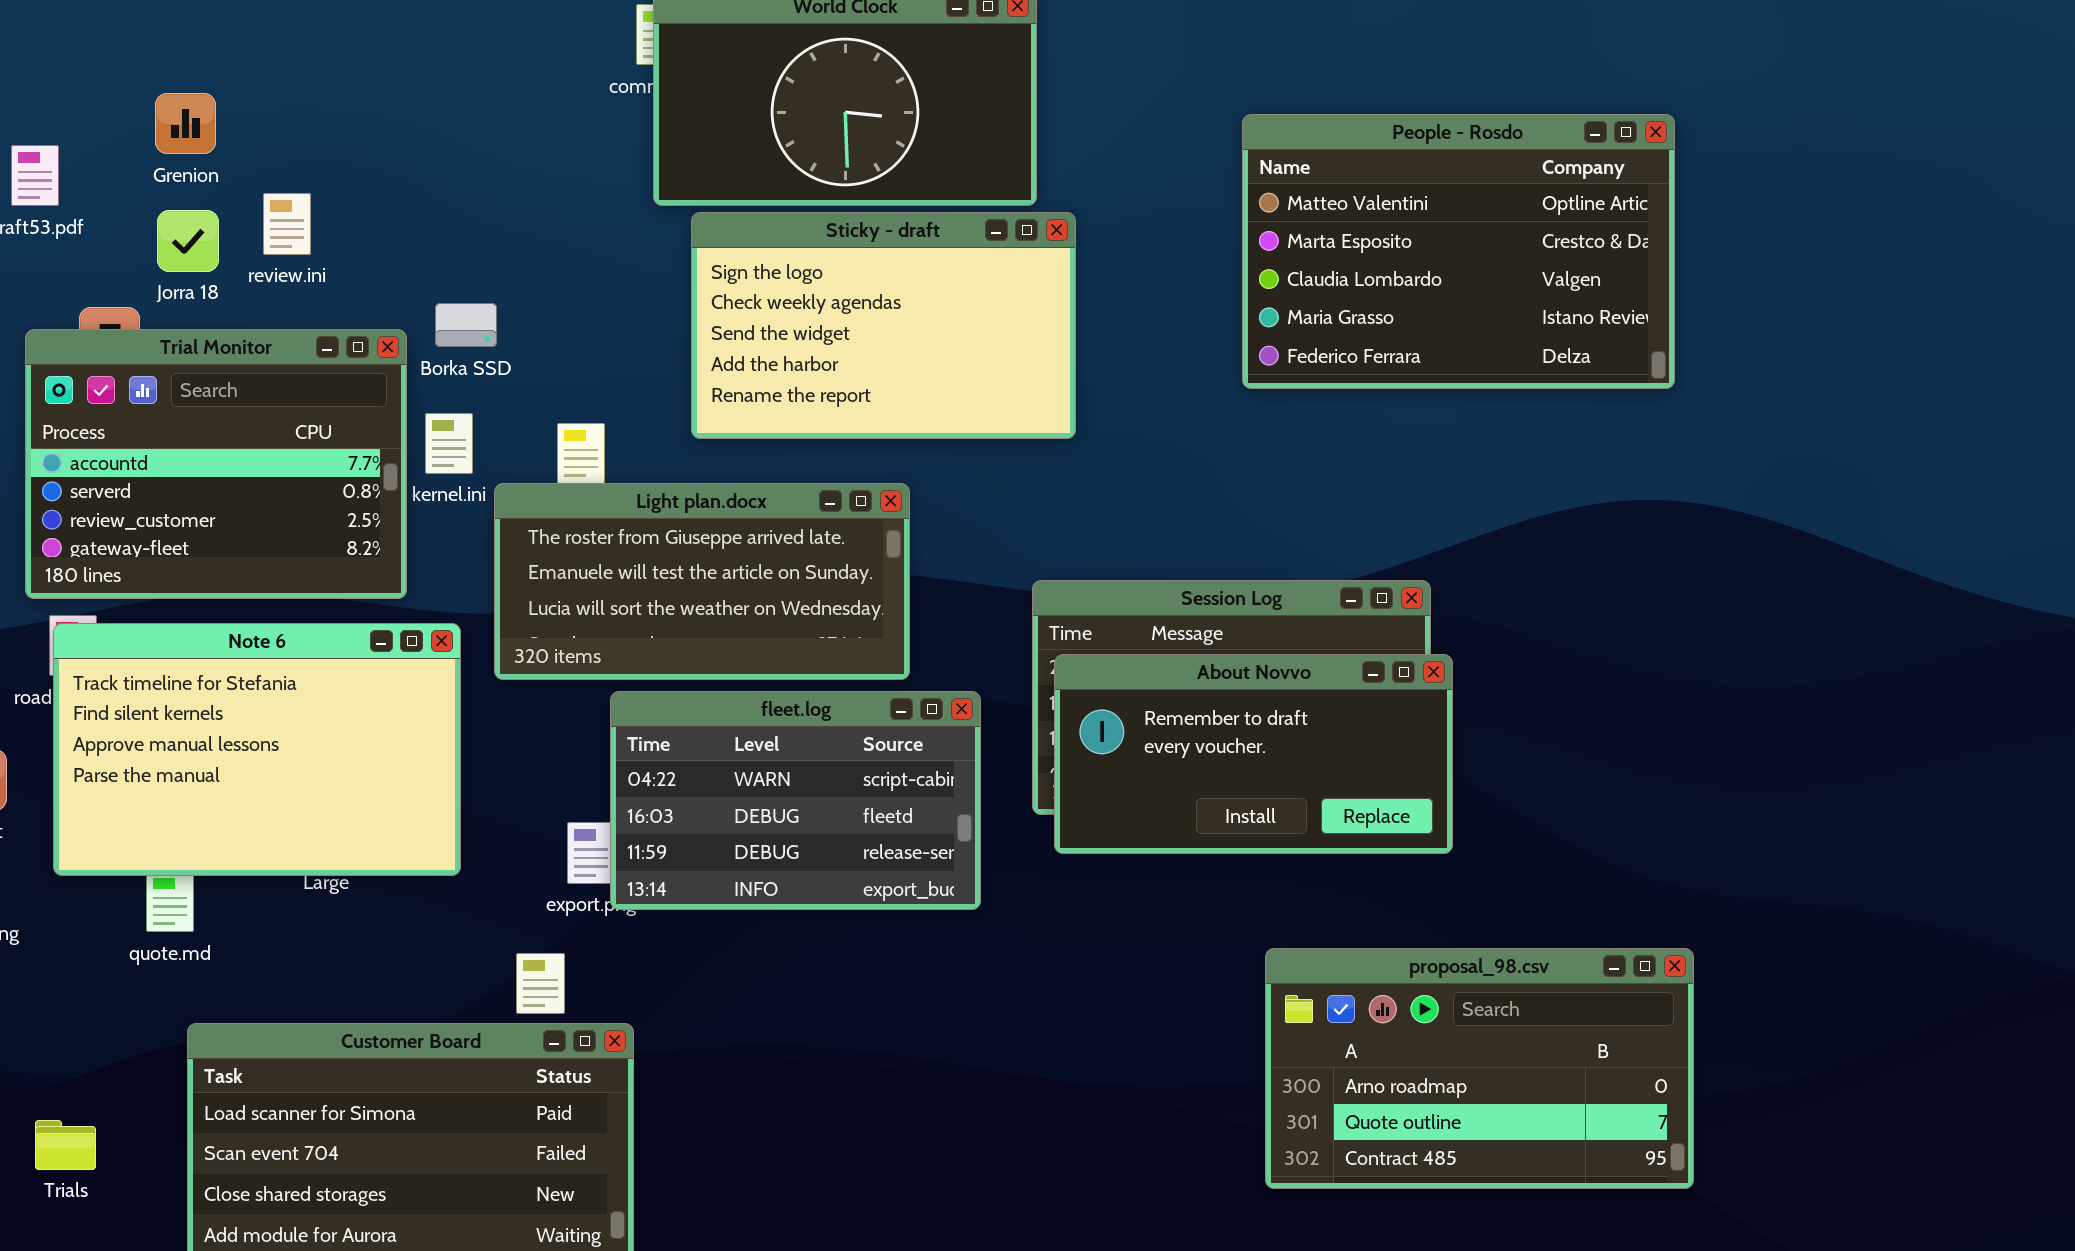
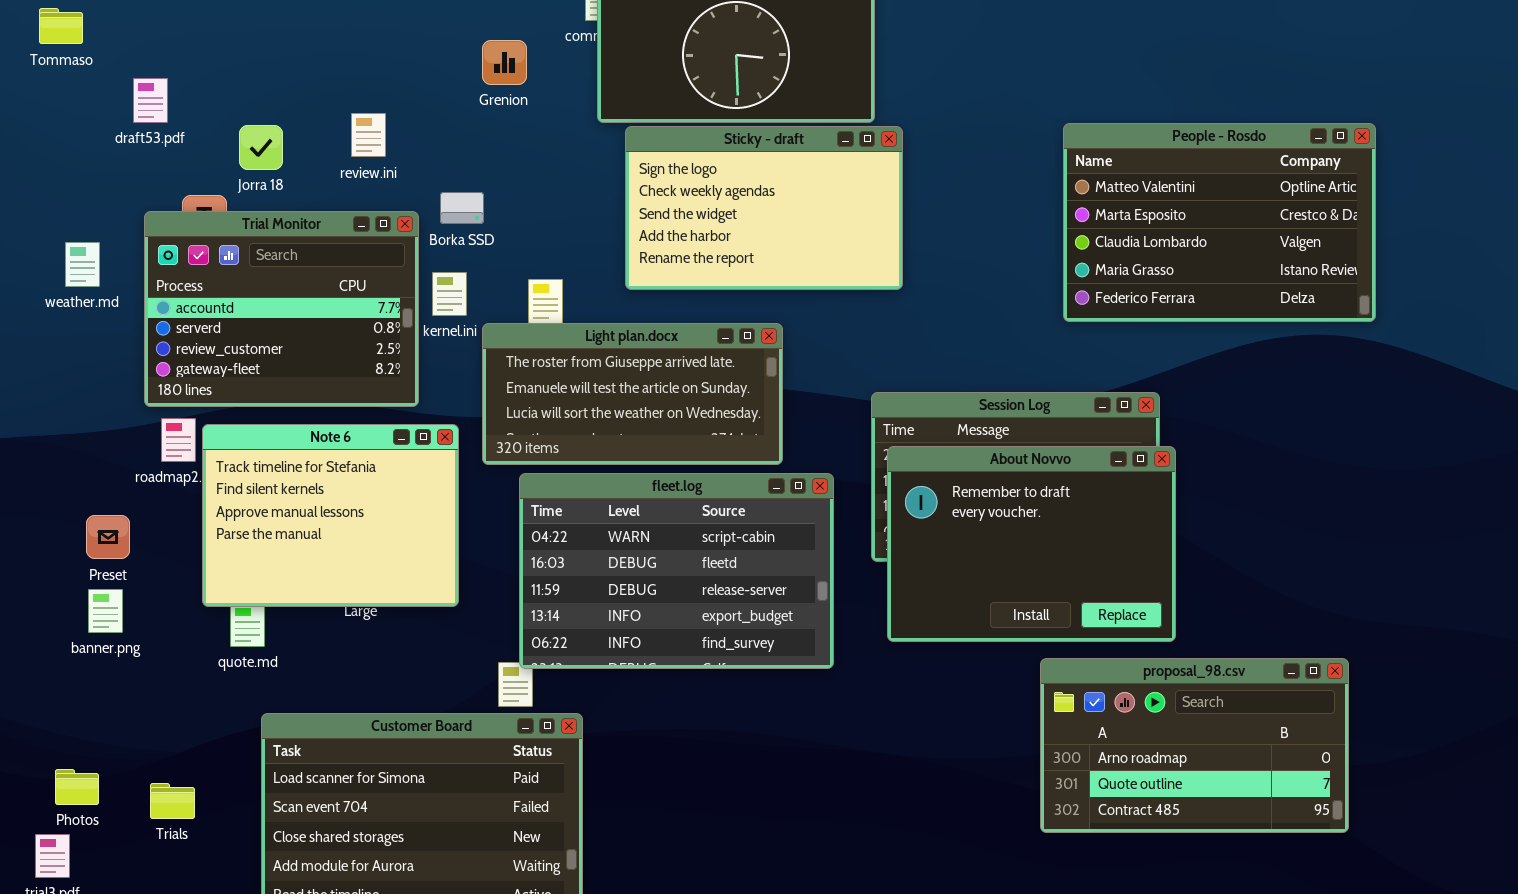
Grenion: [155,93,216,154] -> [482,40,527,85], moved
People - Rosdo: [1242,114,1675,389] -> [1063,123,1376,322], moved
review.ini: [263,193,311,255] -> [351,113,386,157], moved
Note 6: [53,623,461,876] -> [202,424,459,607], resized
About Novvo: [1054,654,1453,854] -> [887,446,1176,642], resized
fleet.log: [610,691,981,910] -> [519,473,834,669], resized

